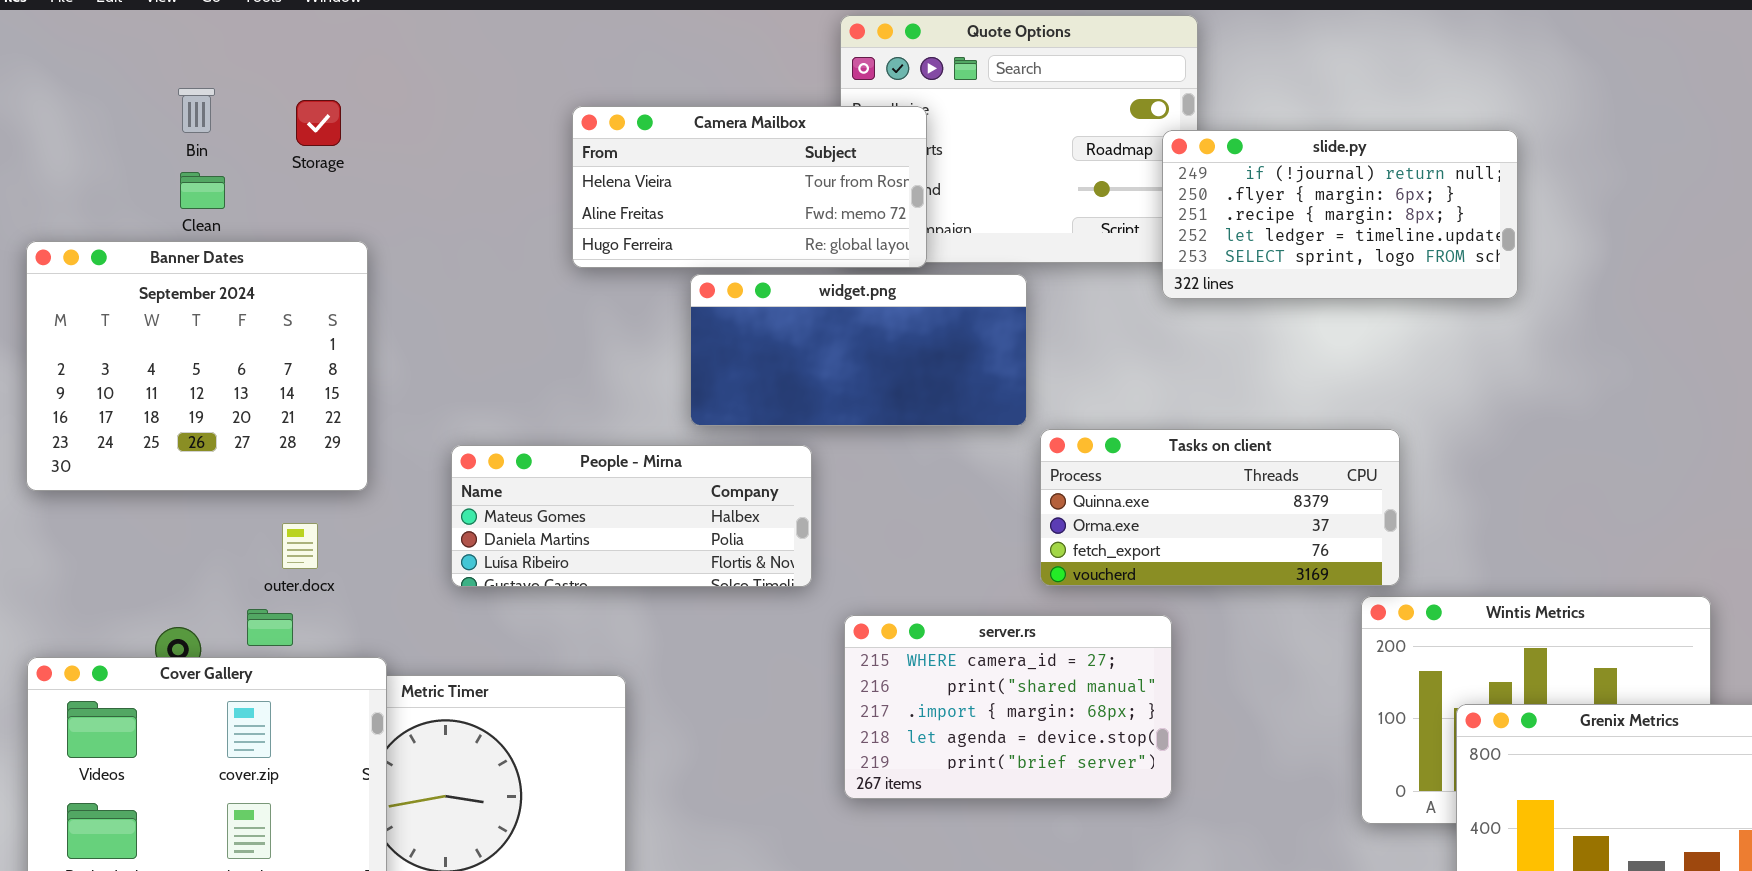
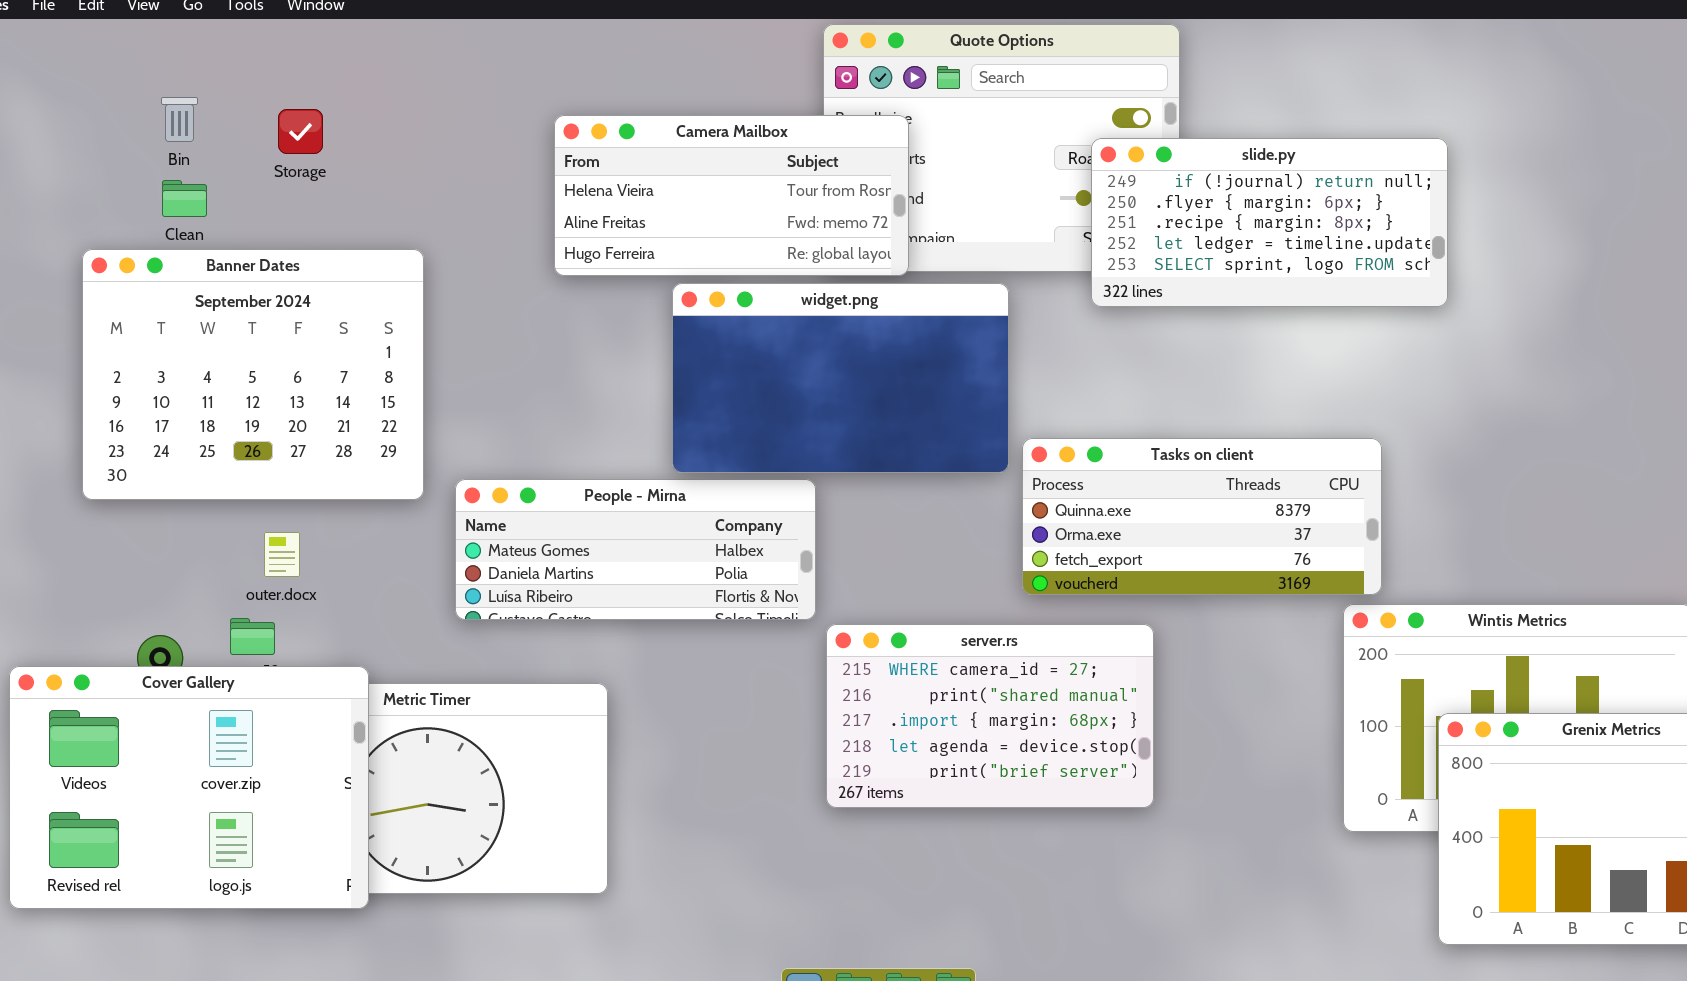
slide.py: [1162,130,1518,299] -> [1091,138,1448,307], moved
Banner Dates: [26,241,368,491] -> [82,249,424,500], moved
widget.png: [690,274,1027,426] -> [672,283,1009,473], resized
People - Mirna: [451,445,812,587] -> [455,479,816,620], moved

